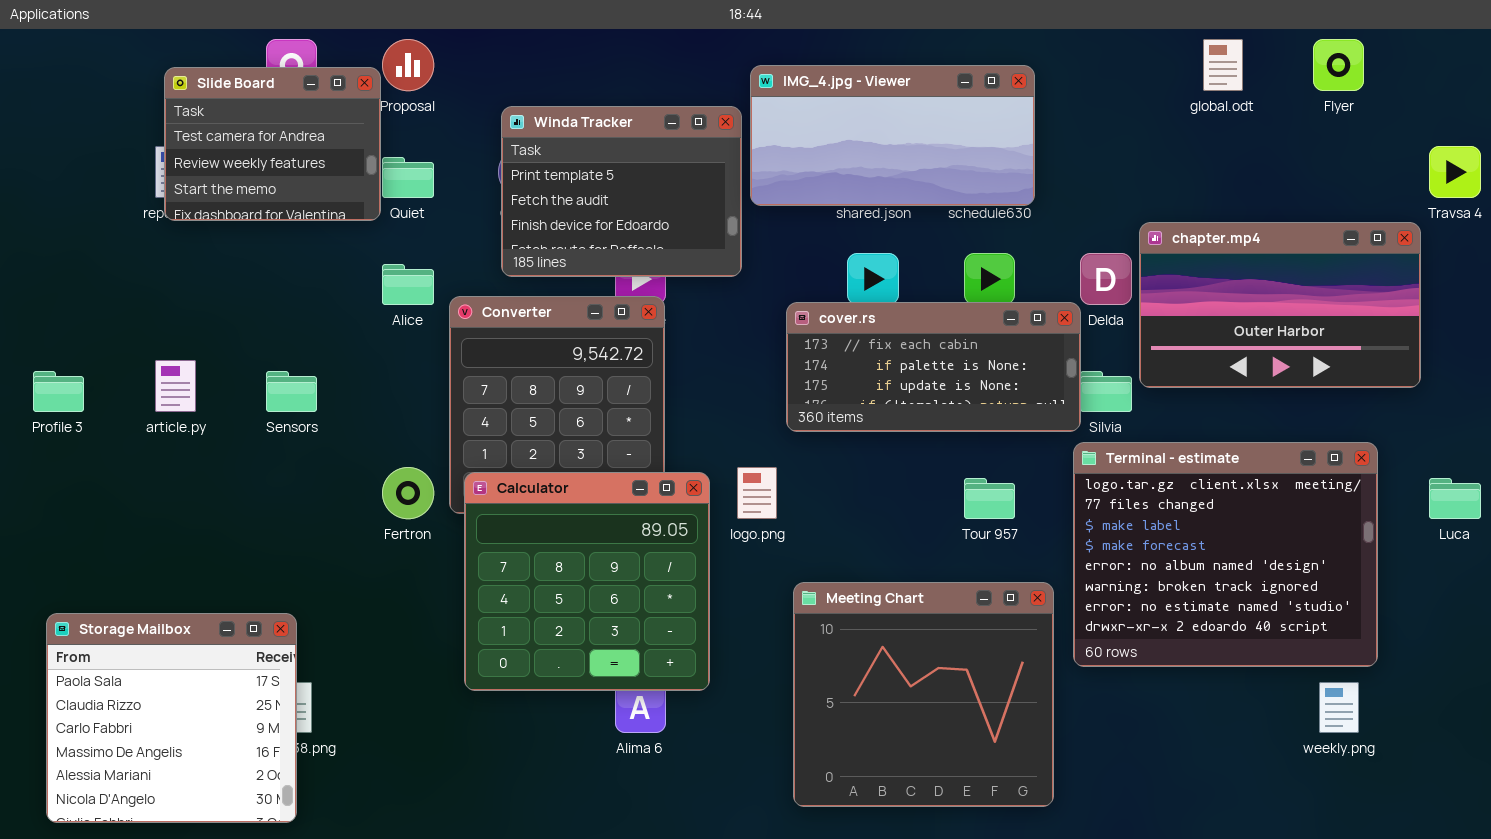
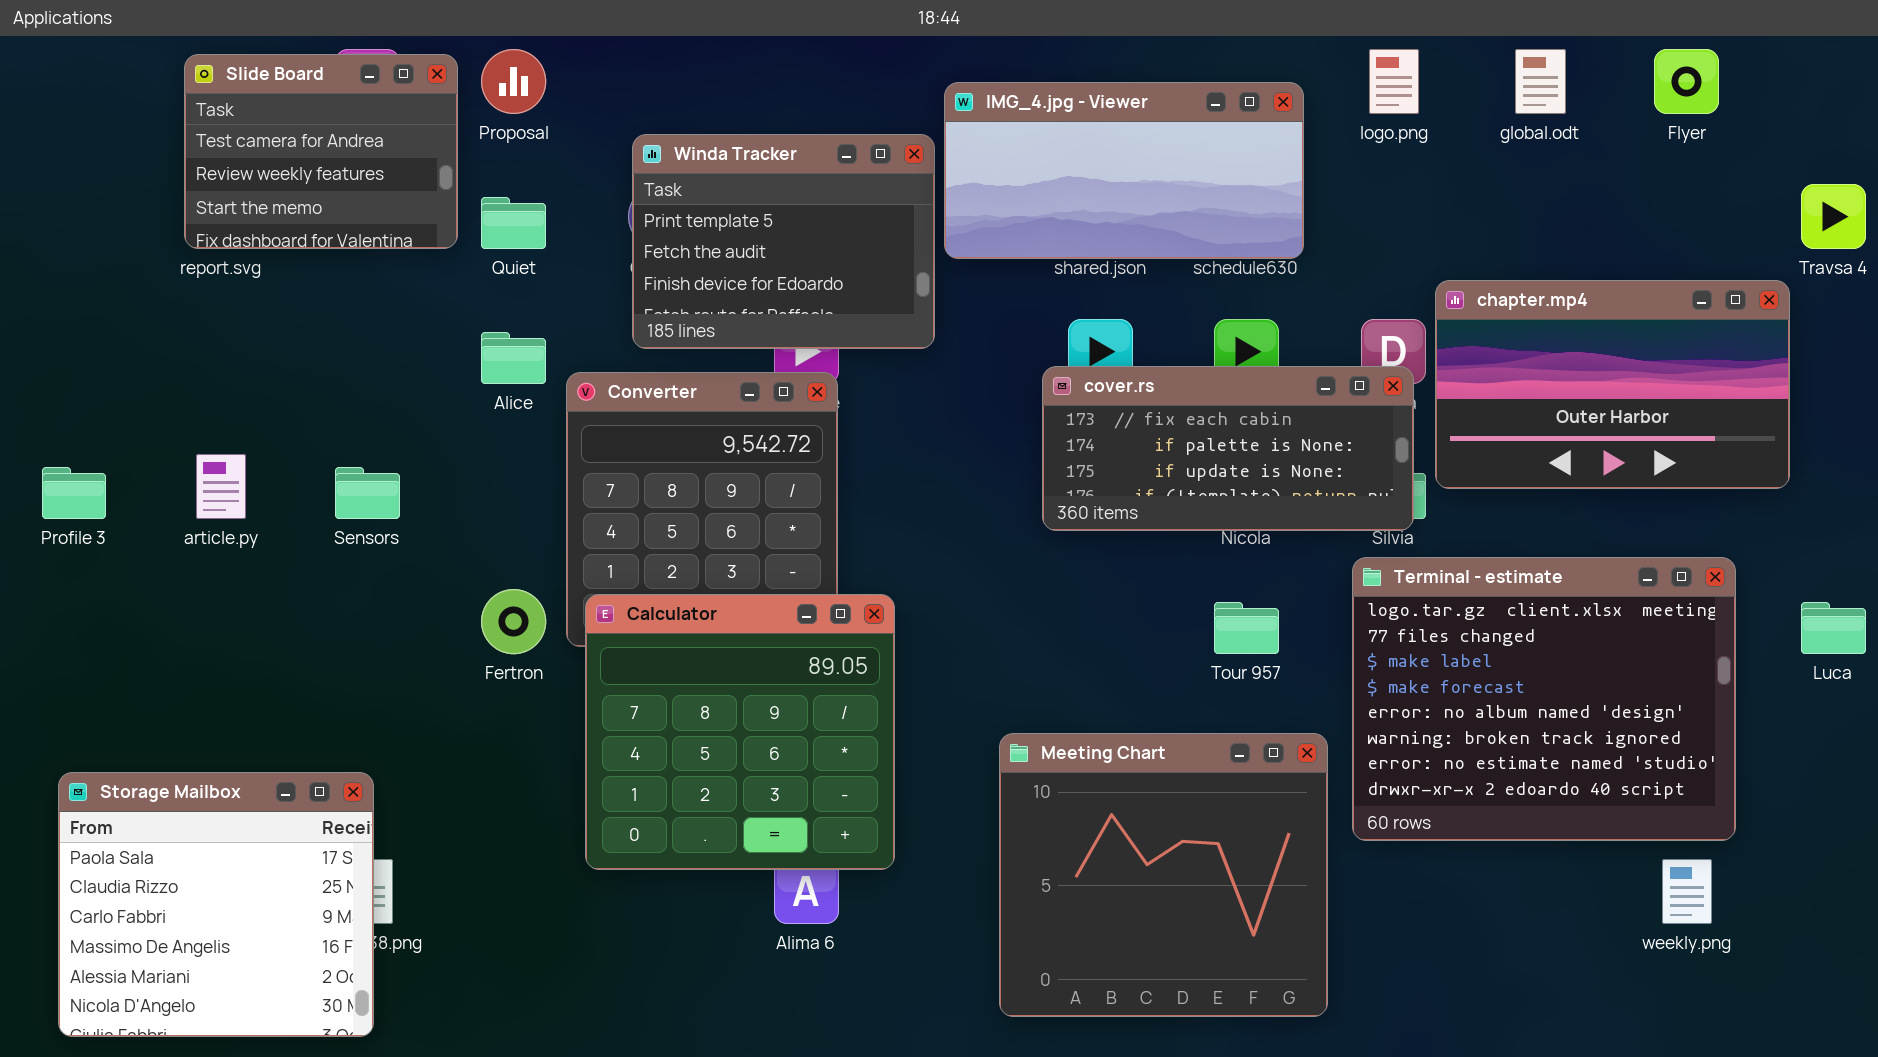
Slide Board: [164,67,381,221] -> [184,54,458,249], moved
cover.rs: [786,302,1081,432] -> [1042,366,1414,531], moved
logo.png: [737,467,777,519] -> [1369,49,1419,114], moved

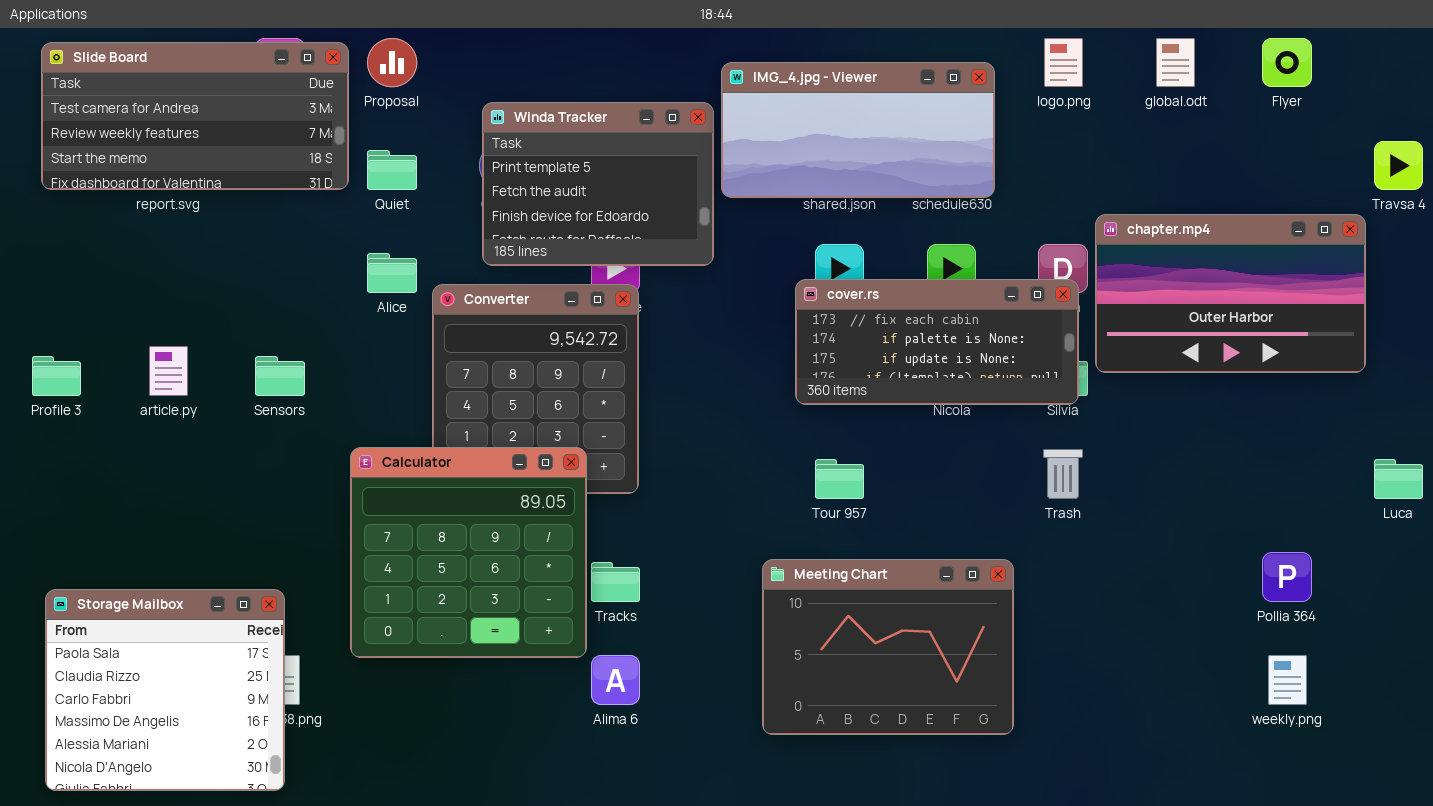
Slide Board: [184,54,458,249] -> [41,42,349,190], resized
Terminal - estimate: [1352,557,1736,841] -> none, closed
Calculator: [585,594,895,870] -> [350,447,587,658], moved
Tour 957: [1214,602,1279,654] -> [815,459,864,499], moved
Meeting Chart: [999,733,1328,1017] -> [762,559,1014,735], resized

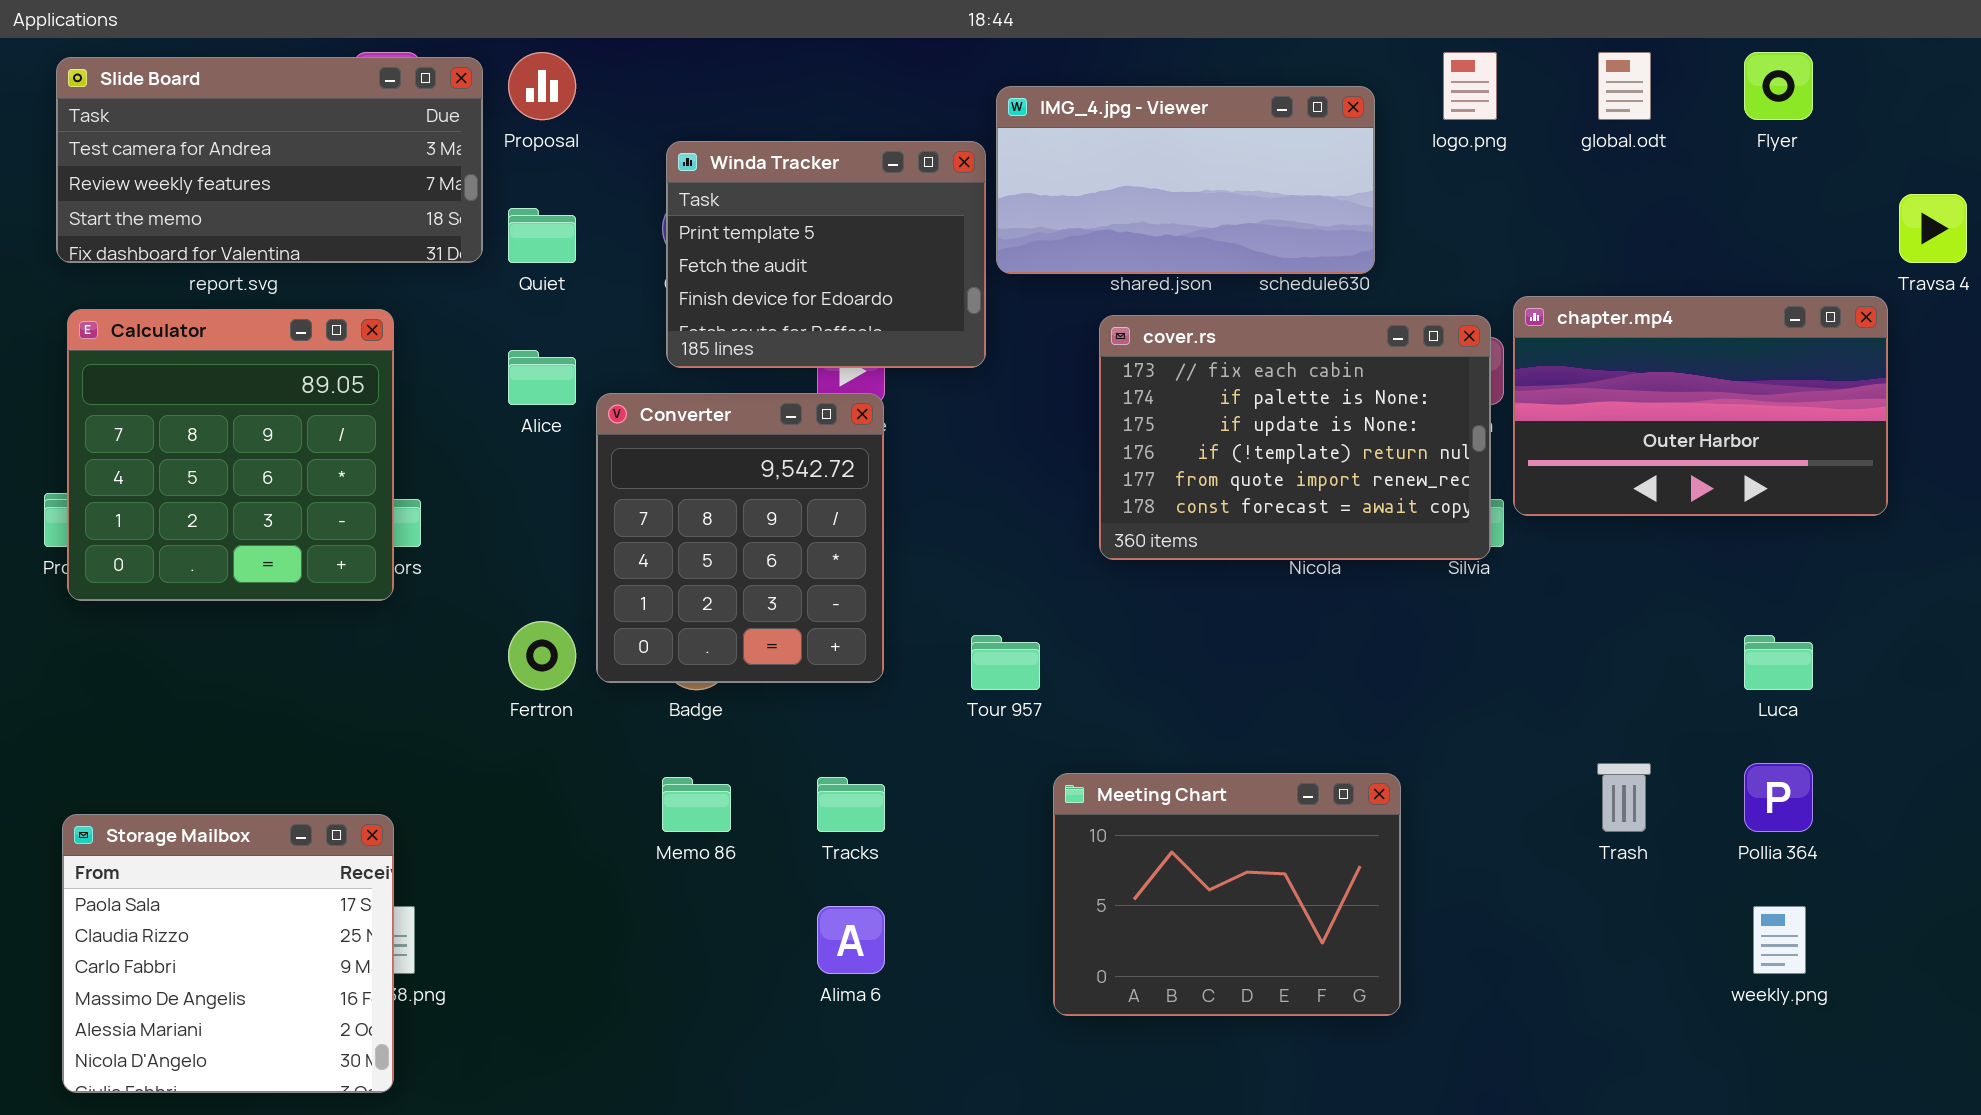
cover.rs: [795,279,1079,405] -> [1099,315,1491,560], resized
Calculator: [350,447,587,658] -> [67,309,394,601], moved
Trash: [1043,449,1083,499] -> [1597,763,1651,832], moved
Tour 957: [815,459,864,499] -> [971,635,1040,690], moved
Luca: [1374,459,1423,499] -> [1744,635,1813,690], moved

